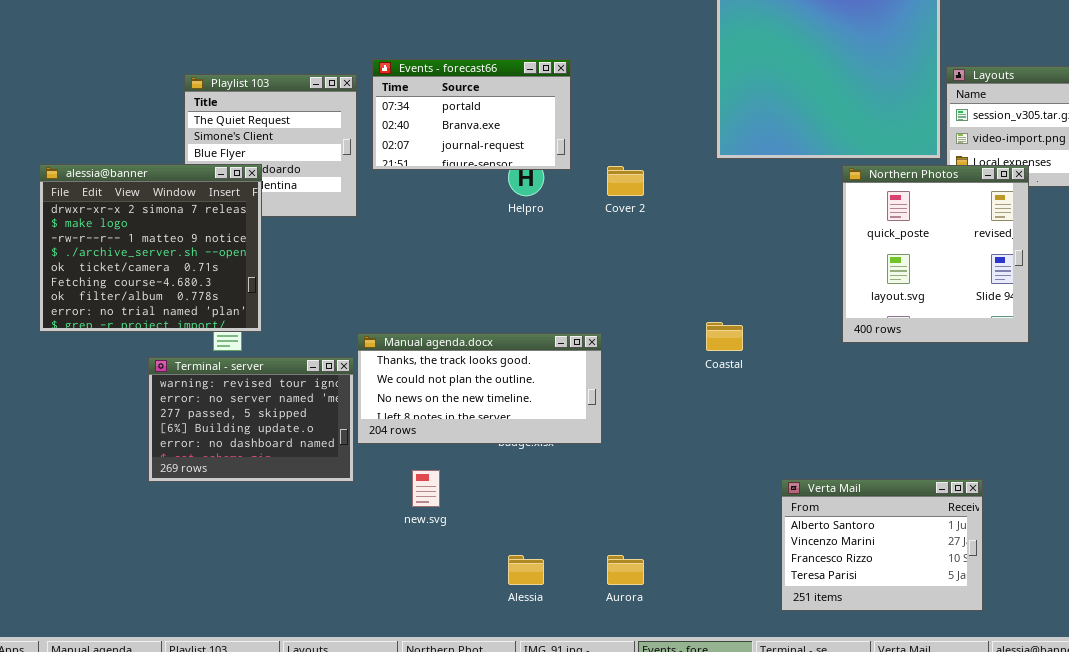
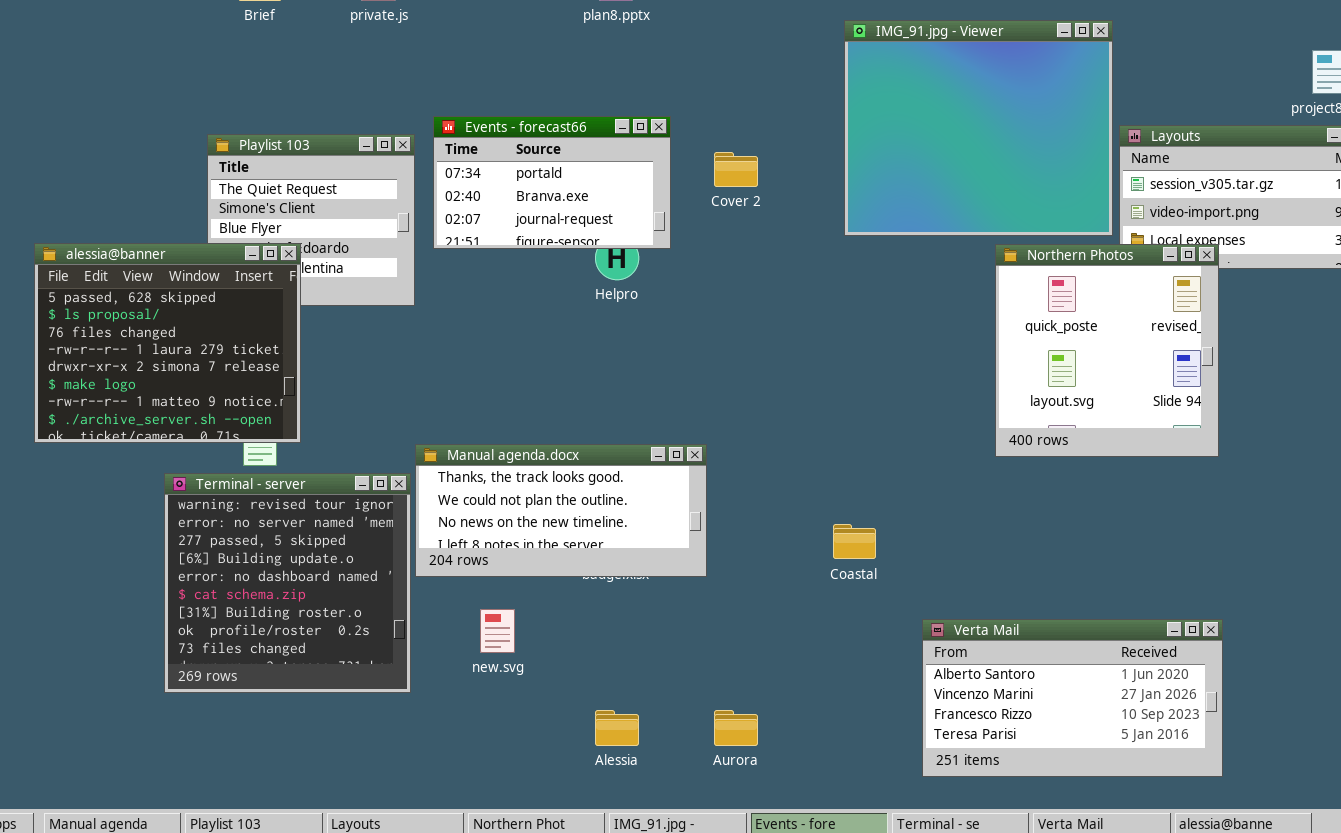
alessia@banner: [39,164,262,332] -> [34,243,301,443], scrolled up 4 rows
Cover 2: [607,166,644,196] -> [714,152,758,187], moved
Coastal: [706,322,743,351] -> [833,524,876,559], moved
Terminal - server: [148,357,354,482] -> [164,473,411,693], resized
Verta Mail: [781,479,983,611] -> [922,619,1223,777], resized

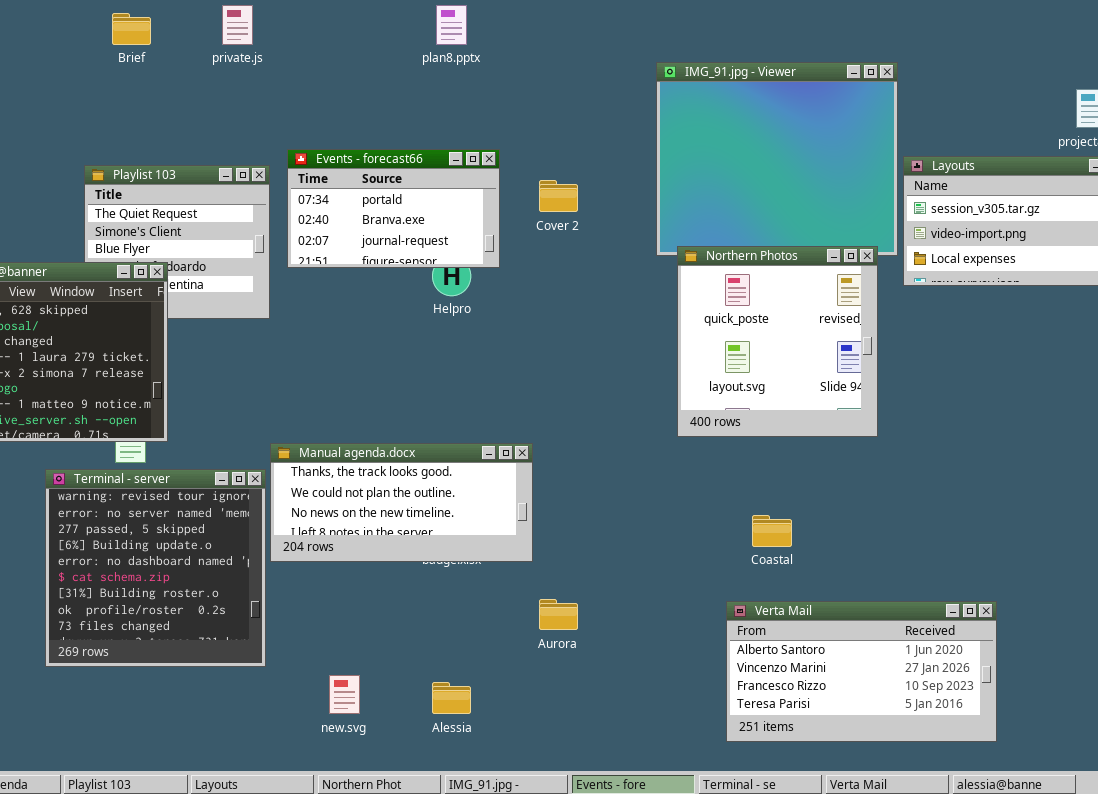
Northern Photos: [995,244,1219,457] -> [677,246,878,437], moved
Coastal: [833,524,876,559] -> [752,515,792,547], moved
new.svg: [480,609,515,653] -> [329,675,360,714], moved
Aurora: [714,710,758,746] -> [539,599,578,630], moved

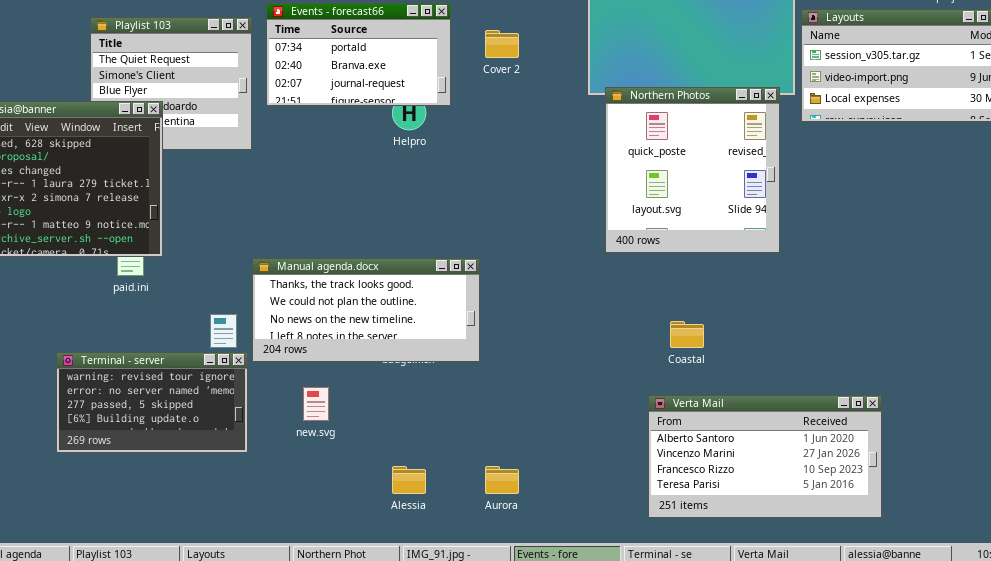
Terminal - server: [45,469,266,667] -> [56,352,248,453], resized
Aurora: [539,599,578,630] -> [485,466,519,494], moved
new.svg: [329,675,360,714] -> [303,387,329,421], moved

